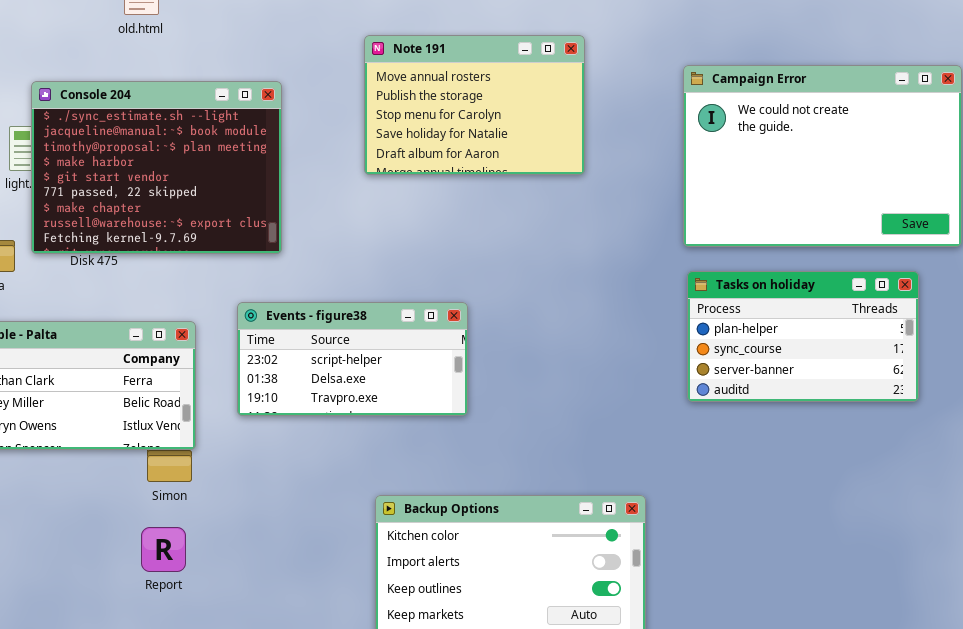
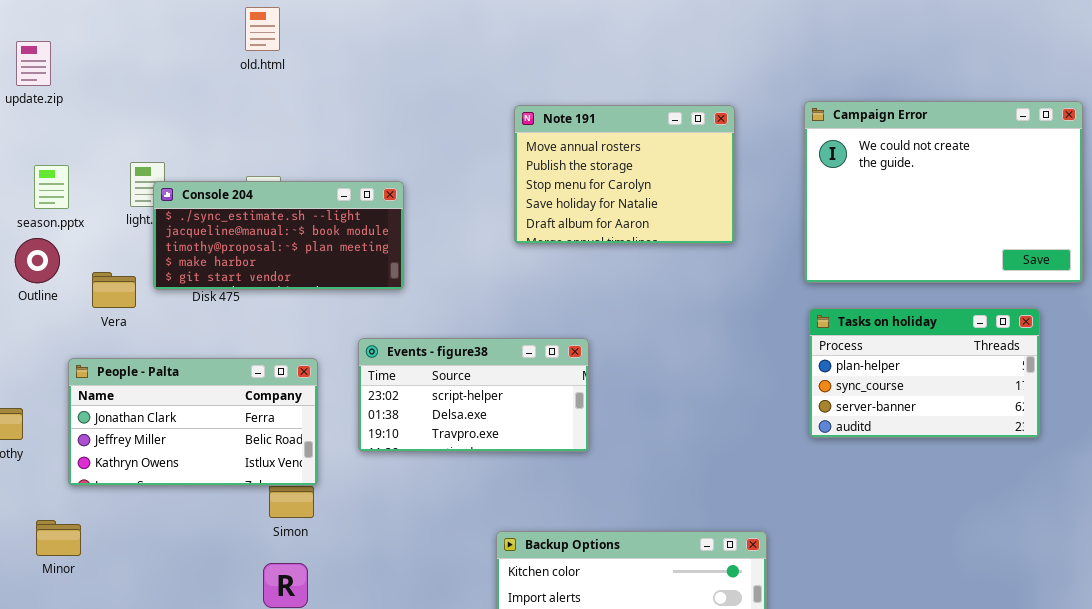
Note 191: [364,35,585,175] -> [514,105,735,244], moved
Console 204: [31,81,282,254] -> [153,181,404,290], resized

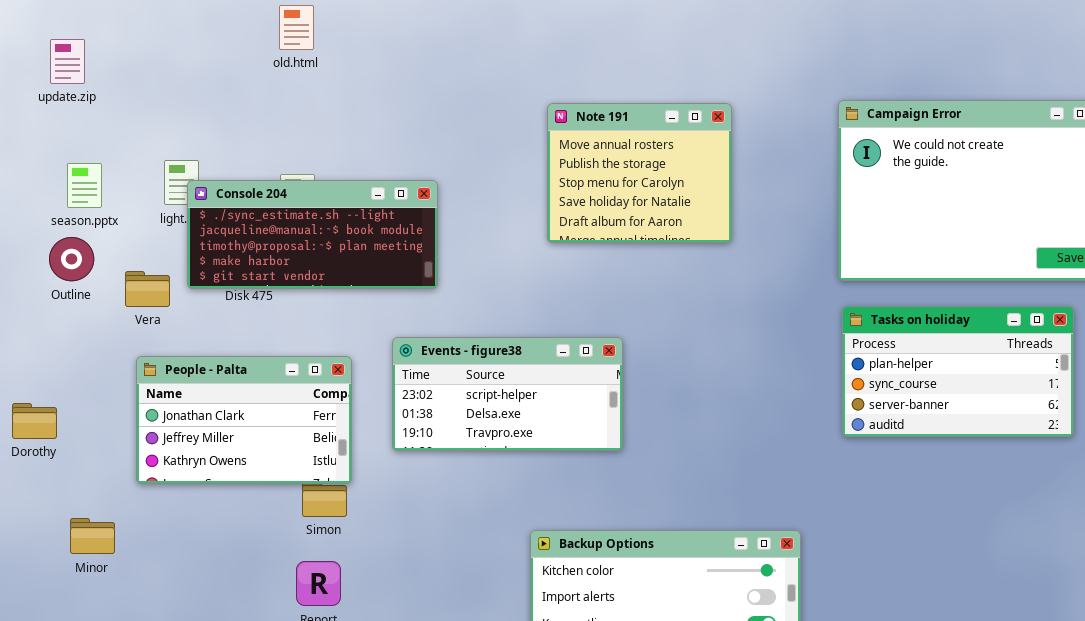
Note 191: [514,105,735,244] -> [547,103,732,243], resized
People - Palta: [68,358,318,486] -> [136,356,352,484], resized

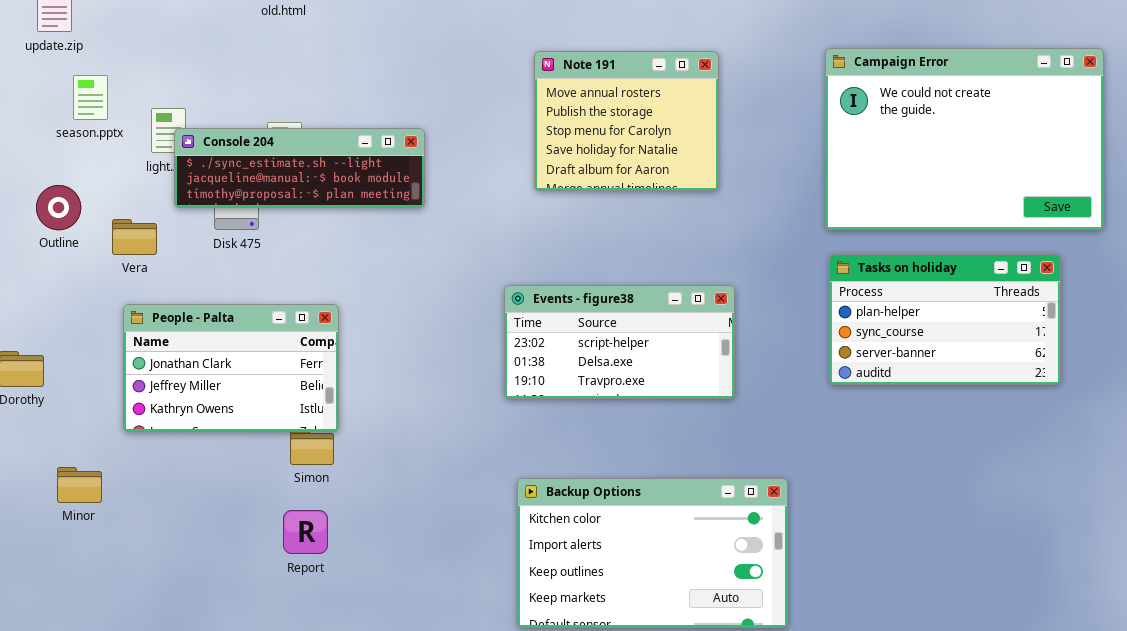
season.pptx: [67,163,102,208] -> [73,75,108,120], moved
Console 204: [187,180,438,289] -> [174,128,425,208], resized
Events - figure38: [392,337,623,451] -> [504,285,735,399], moved

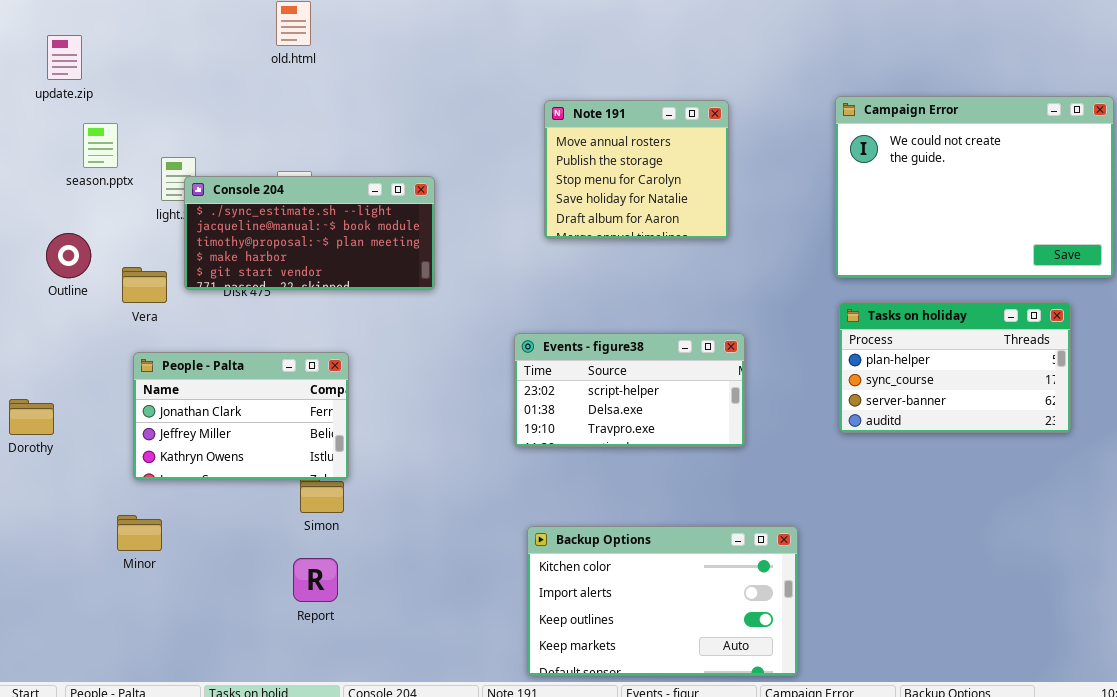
Console 204: [174,128,425,208] -> [184,176,435,290], resized
Minor: [57,467,102,503] -> [117,515,162,551], moved

